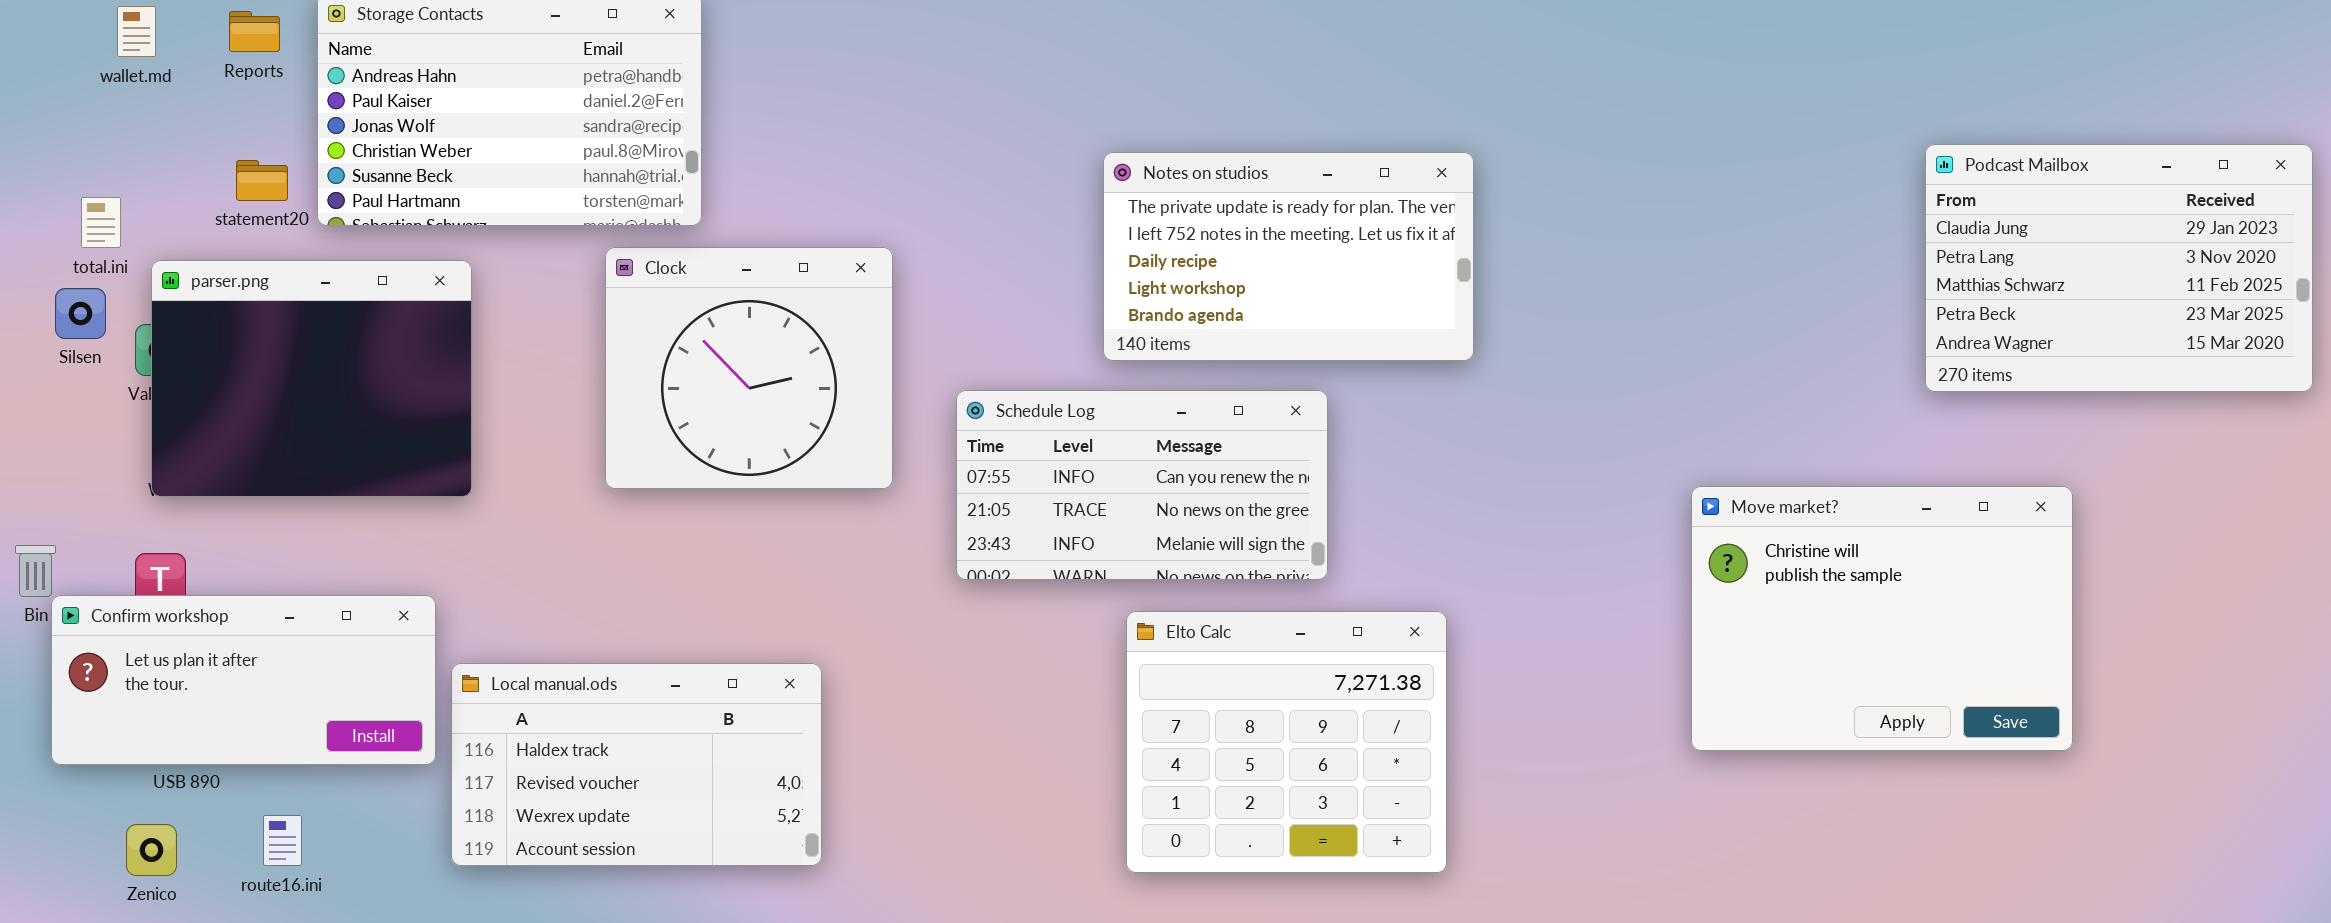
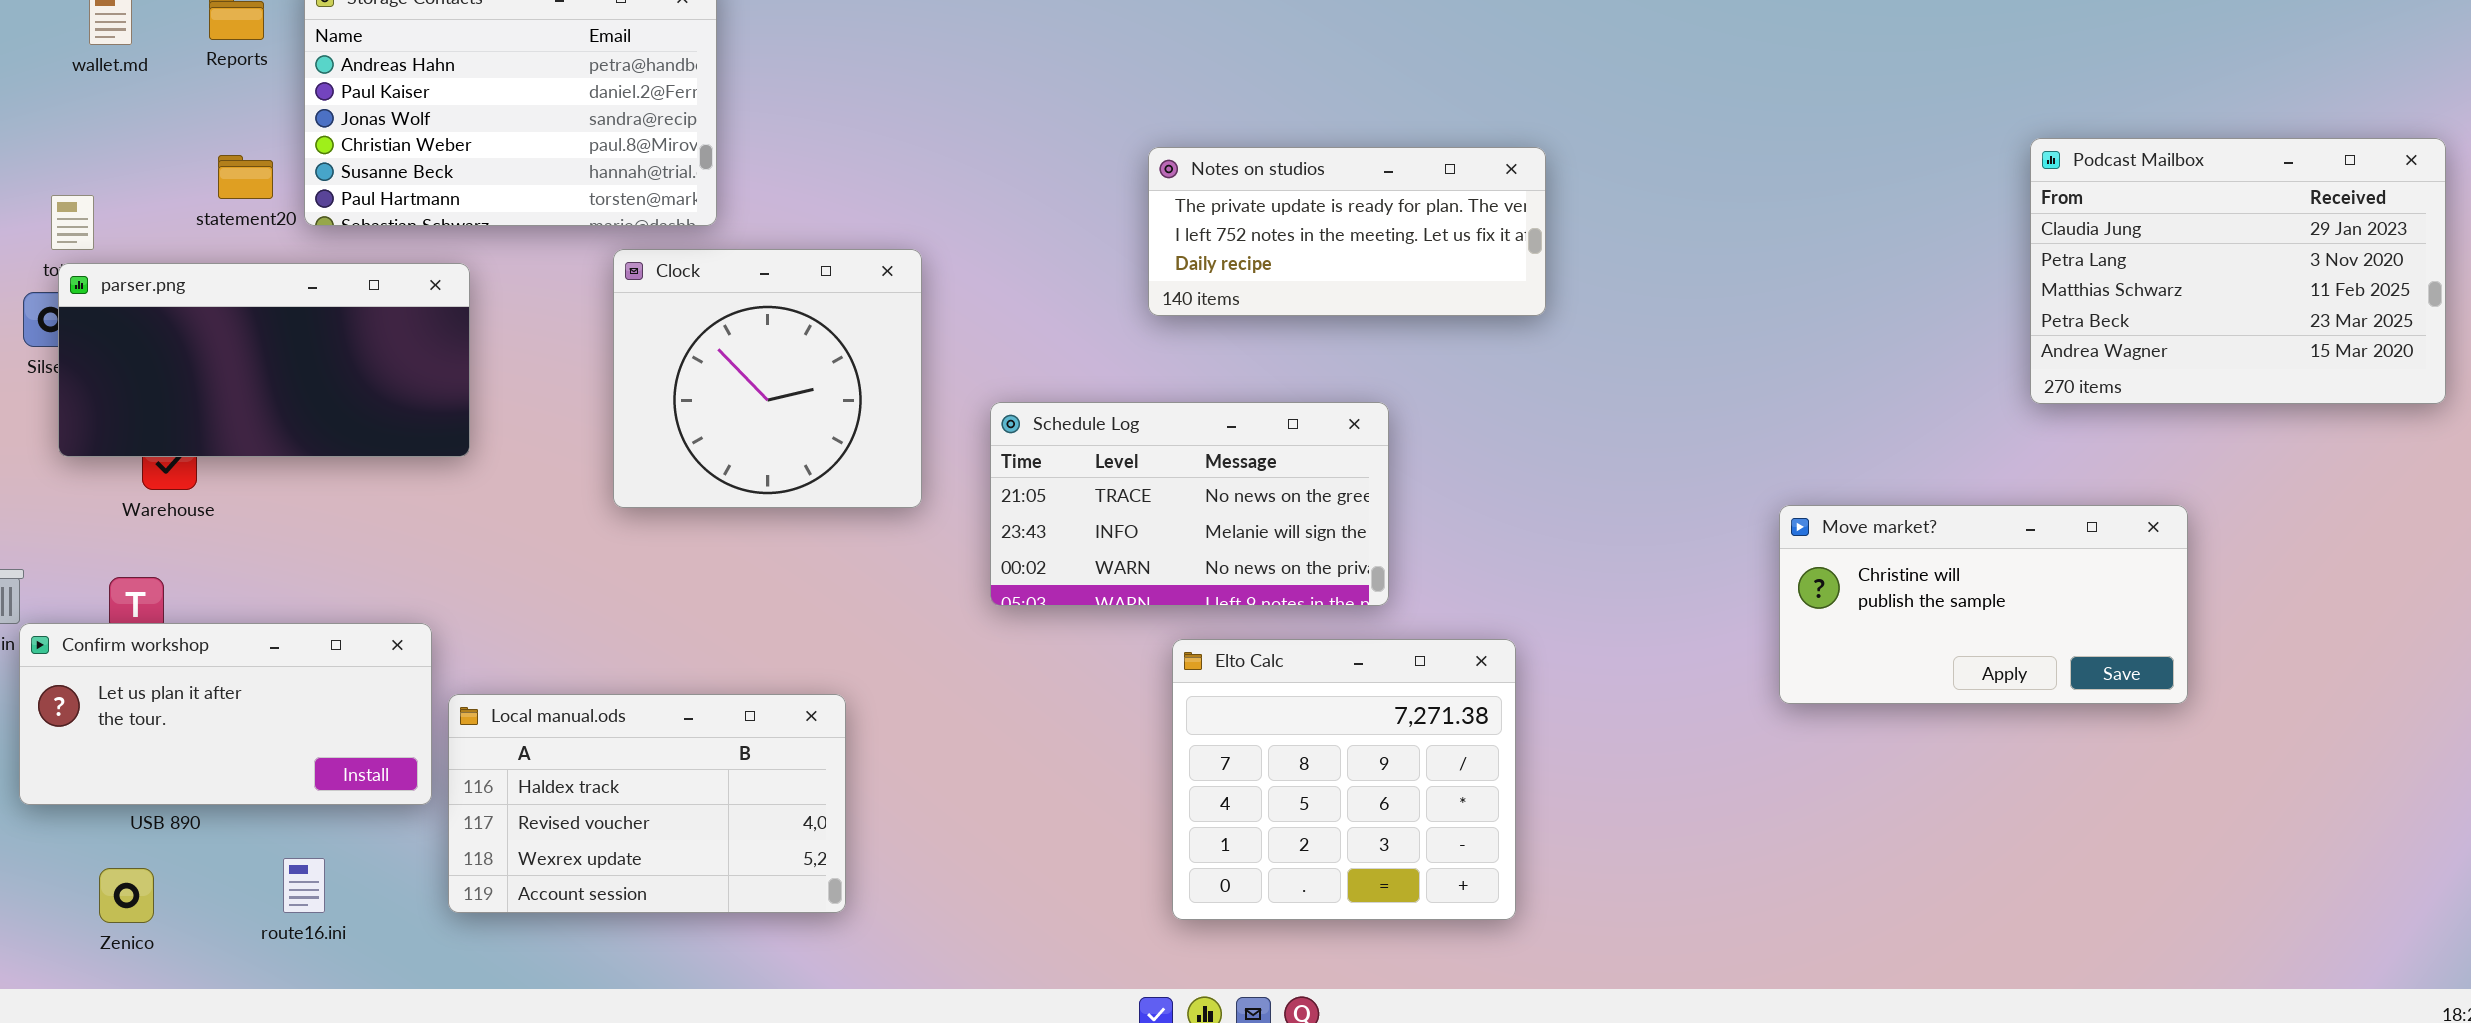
Notes on studios: [1103,152,1474,361] -> [1148,147,1546,316], resized
parser.png: [151,260,472,497] -> [58,263,470,457], resized
Schedule Log: [956,390,1328,580] -> [990,402,1389,606], scrolled down 1 row
Move market?: [1691,486,2073,751] -> [1779,505,2188,704], resized
route16.ini: [263,815,302,866] -> [283,858,325,913], moved

